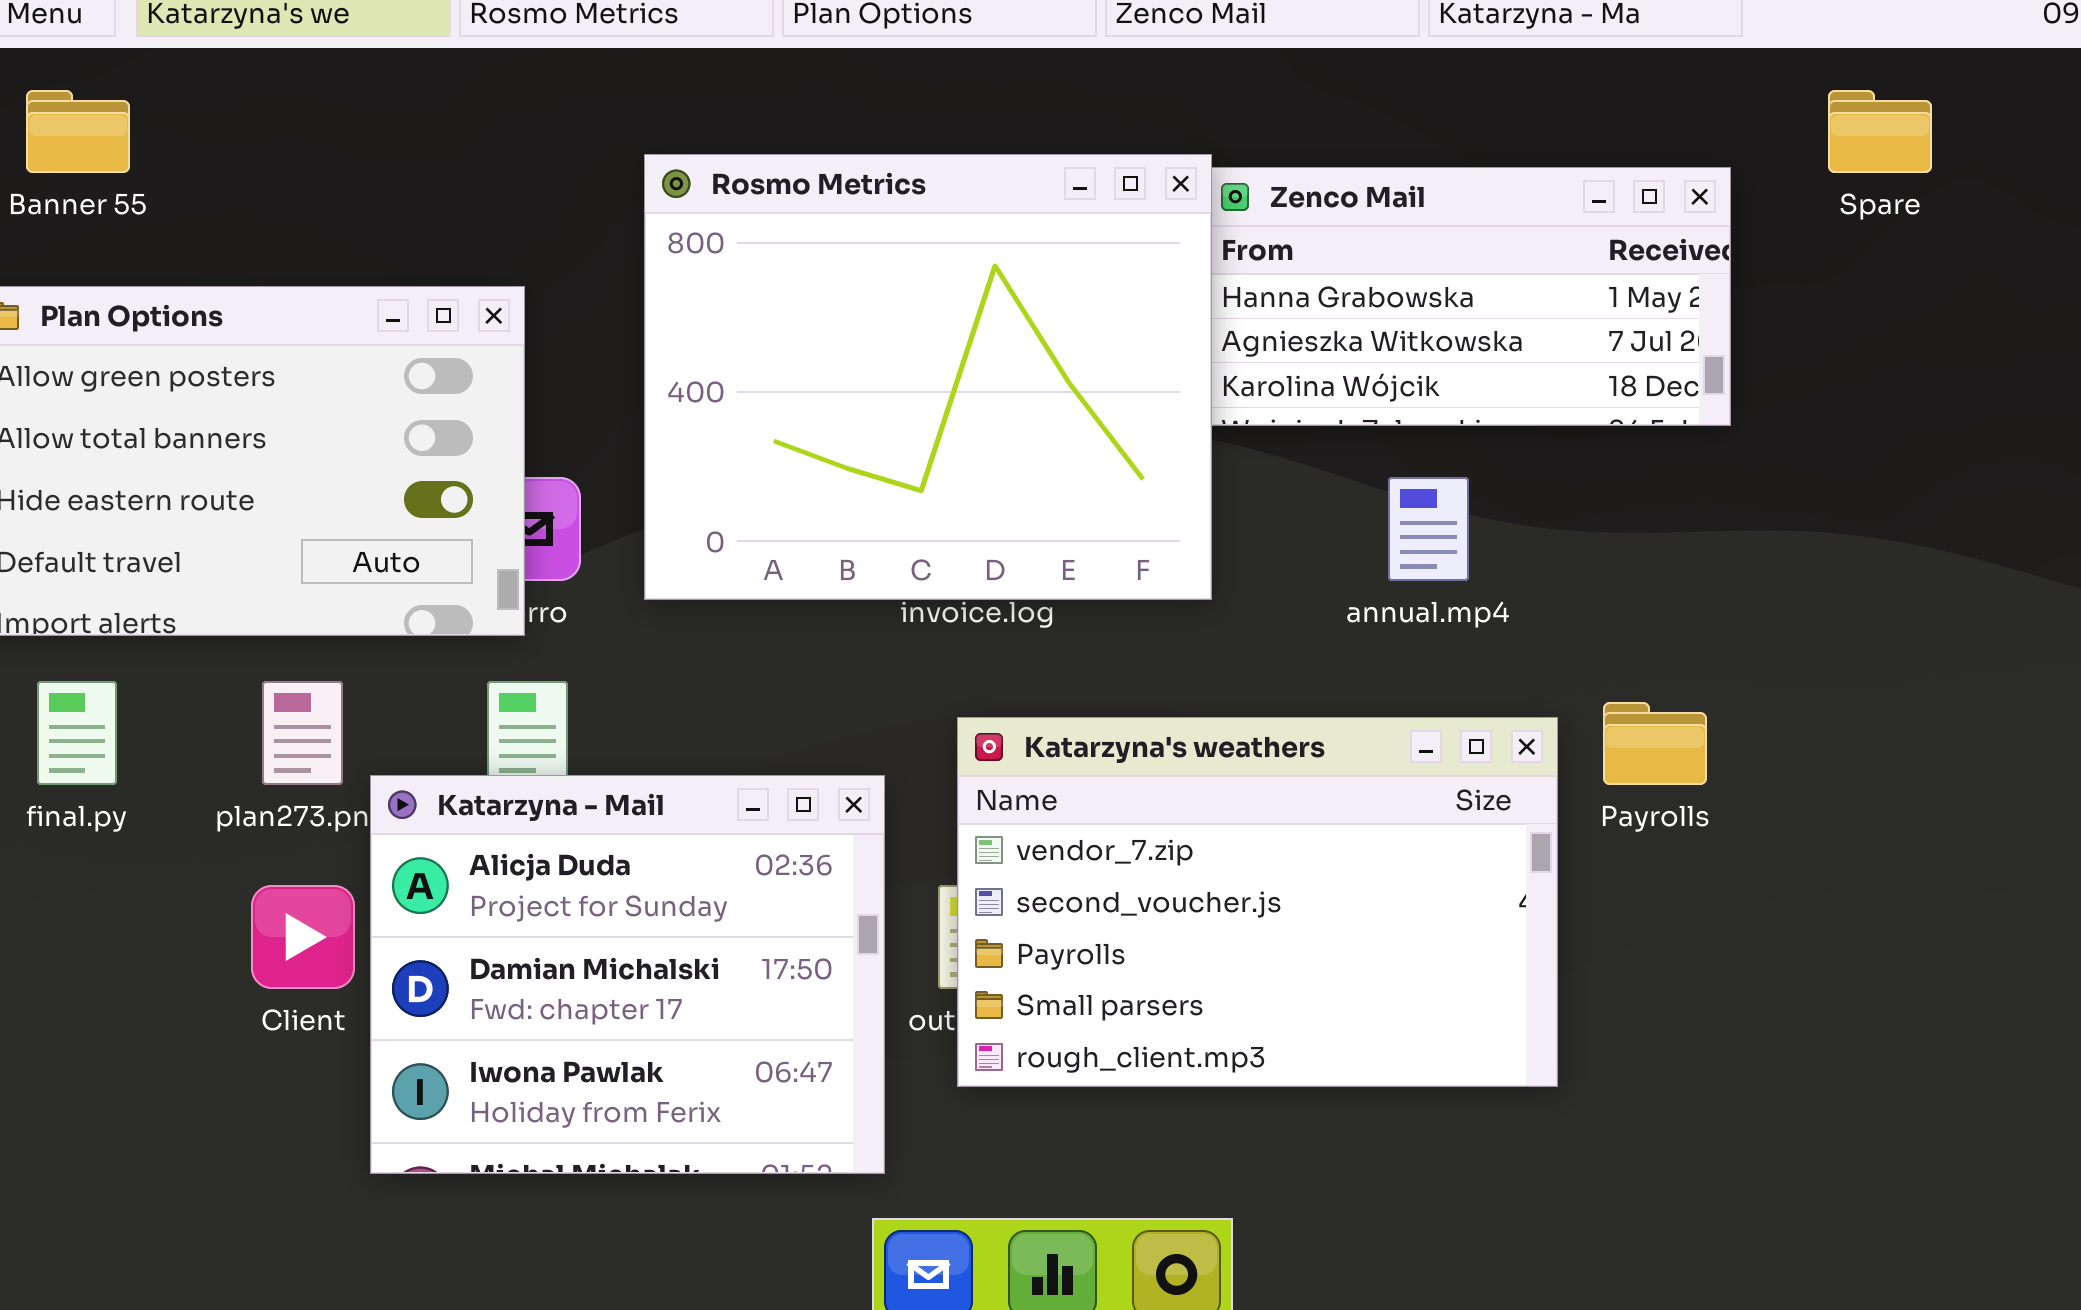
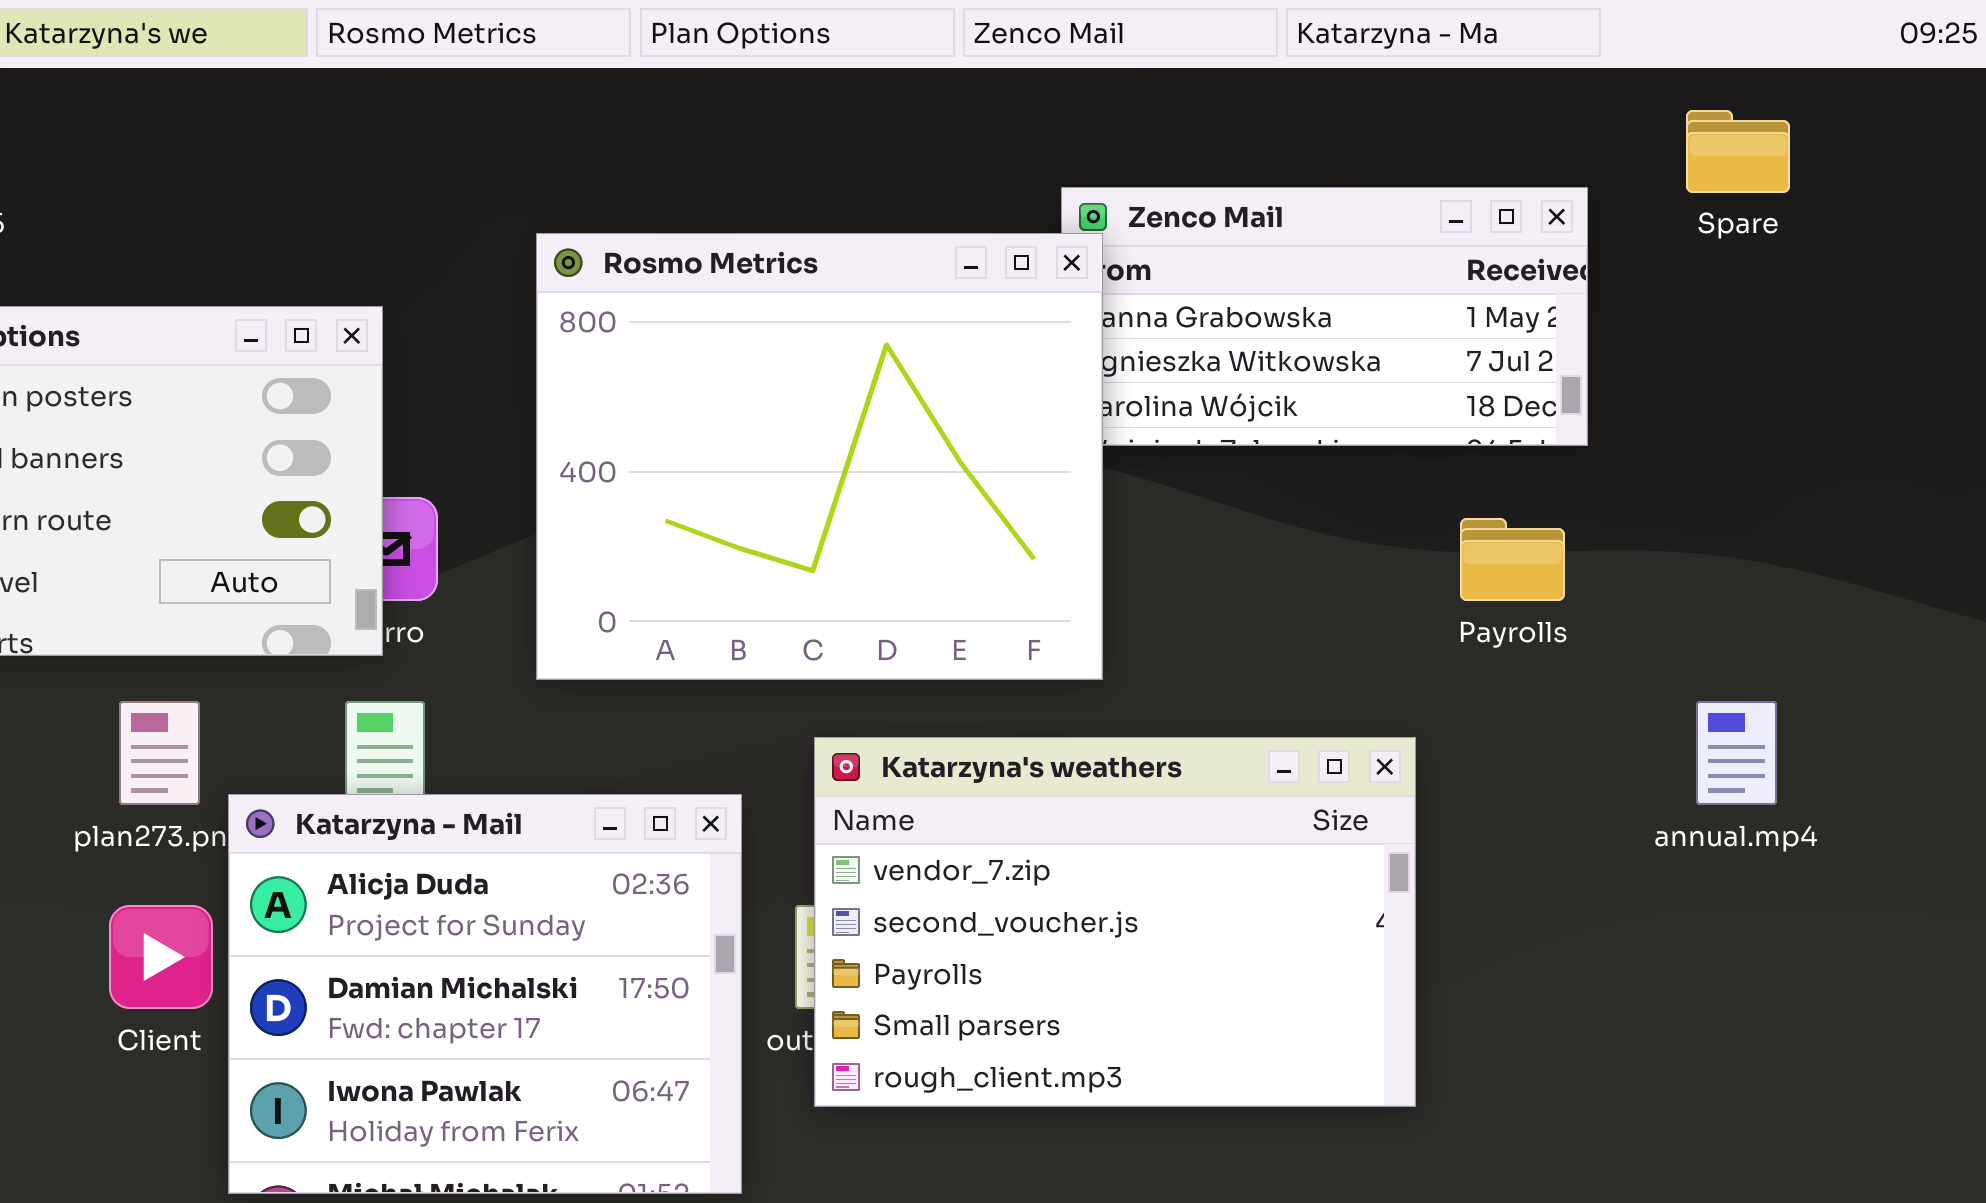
Rosmo Metrics: [644,154,1212,600] -> [536,233,1103,680], moved
annual.mp4: [1388,477,1469,581] -> [1696,701,1777,805], moved
Payrolls: [1603,702,1707,785] -> [1460,518,1565,601], moved

